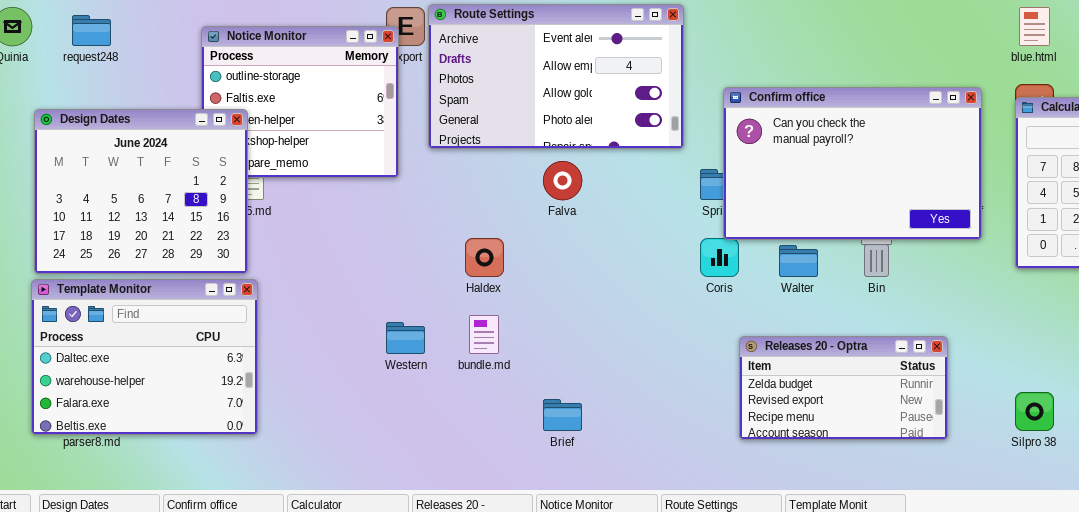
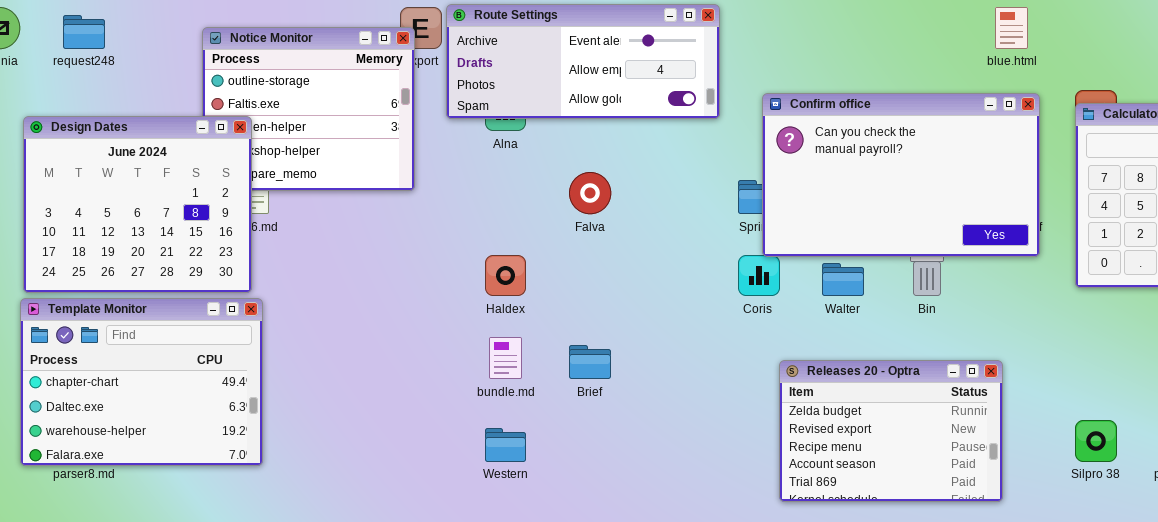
Route Settings: [428,4,684,149] -> [446,4,720,119], resized
blue.html: [1019,7,1050,46] -> [995,7,1028,49], moved
Template Monitor: [31,279,258,435] -> [20,298,263,466], scrolled up 1 row
Western: [386,322,425,354] -> [485,428,526,462], moved
Releases 20 - Optra: [739,336,948,440] -> [779,360,1003,502], resized
Brief: [543,399,582,431] -> [569,345,611,379], moved

